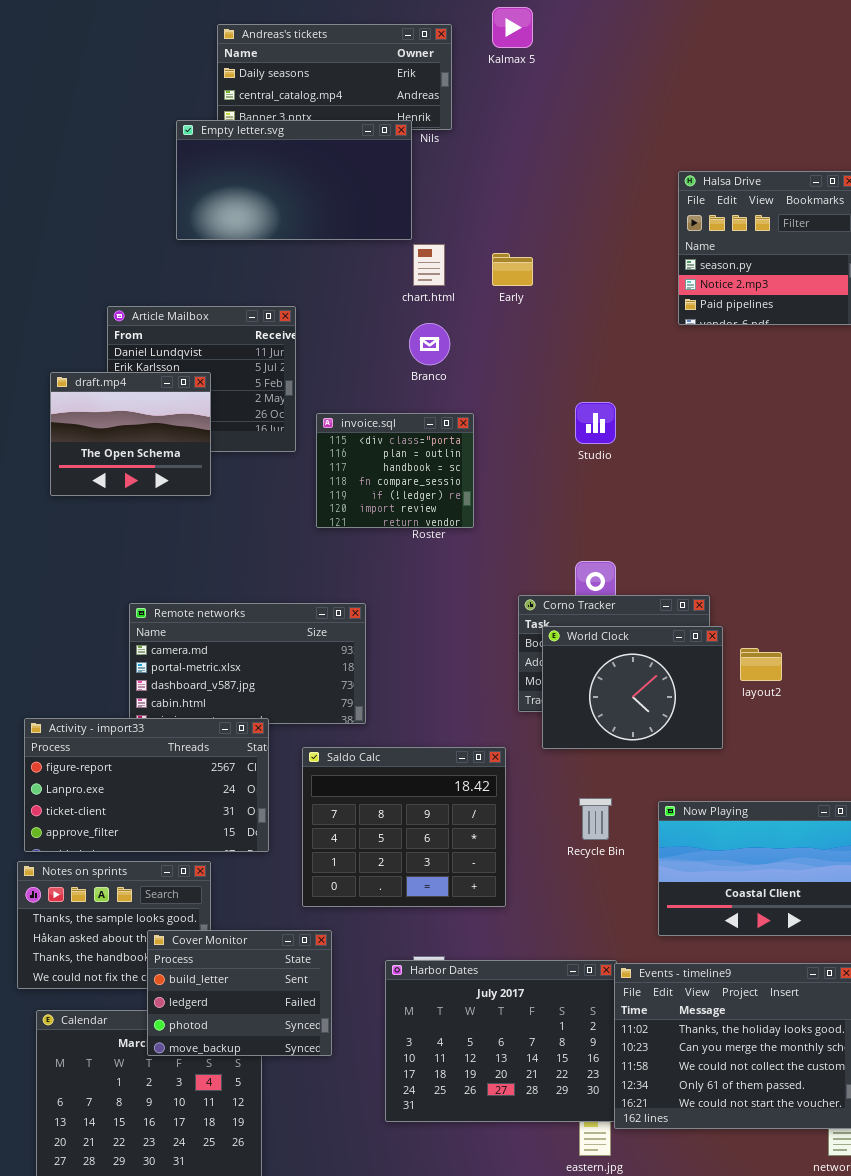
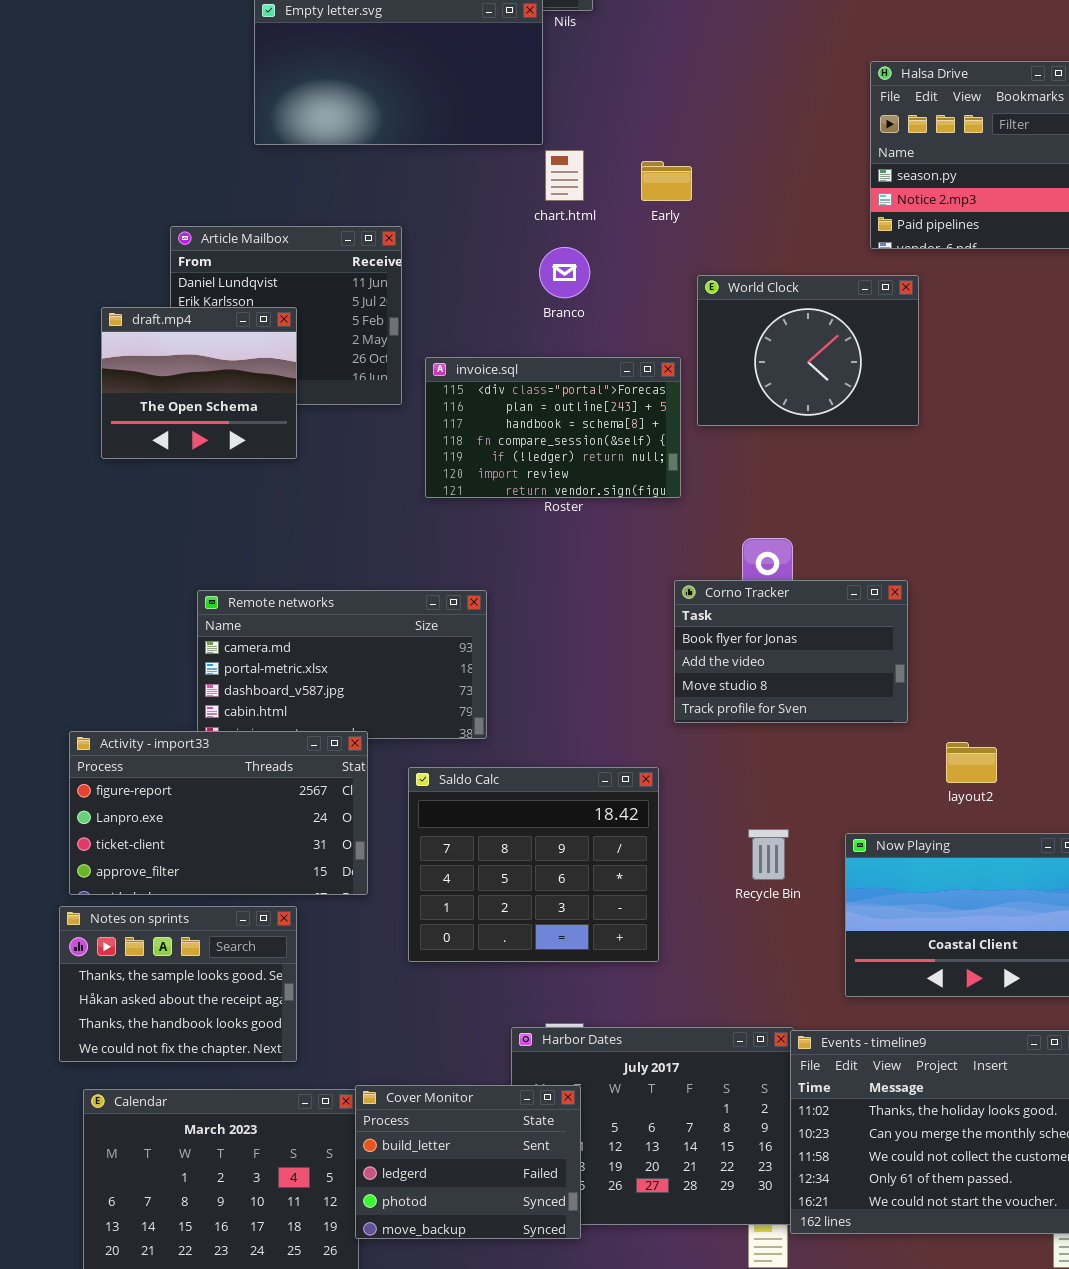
invoice.sql: [316,413,474,528] -> [425,357,681,498], resized
World Clock: [542,626,723,749] -> [697,275,919,426], moved
layout2: [740,648,782,681] -> [946,742,997,783], moved
Cover Monitor: [147,930,332,1056] -> [355,1085,581,1239], moved

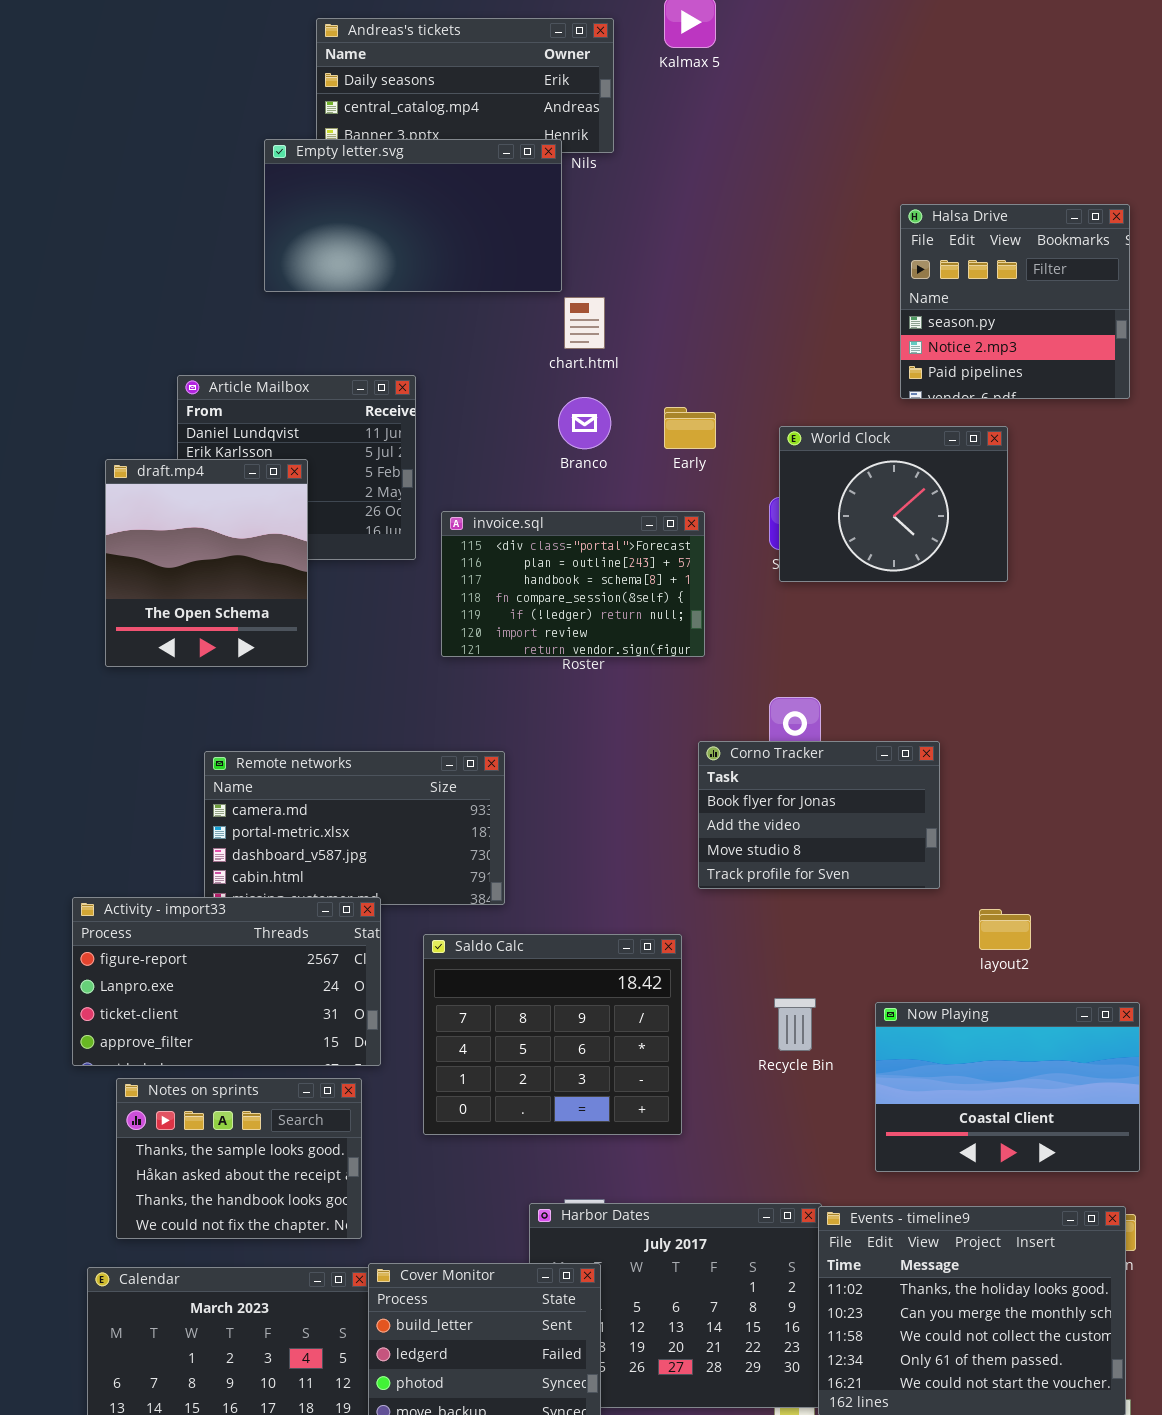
Early: [641,161,692,201] -> [664,407,716,449], moved
World Clock: [697,275,919,426] -> [779,426,1008,582], moved
draft.mp4: [101,307,297,459] -> [105,459,308,667], resized
Notes on sprints: [59,906,297,1062] -> [116,1078,362,1239], moved

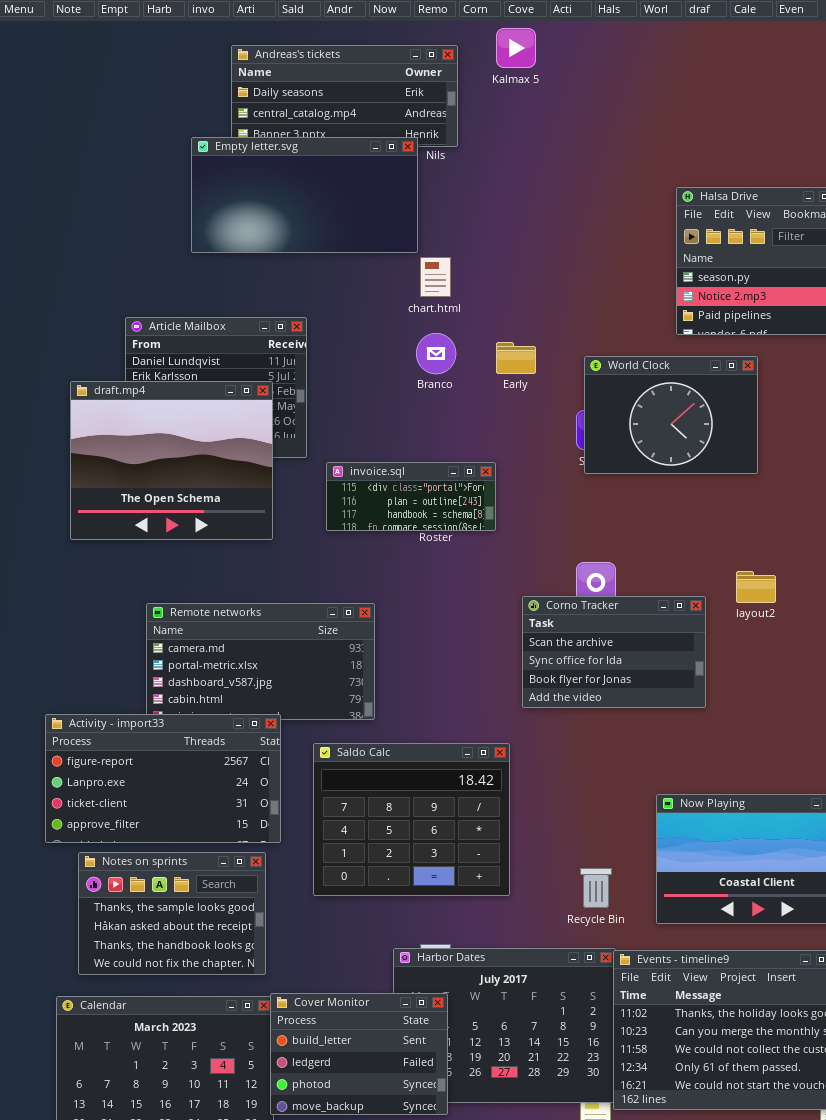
draft.mp4: [105,459,308,667] -> [70,381,273,540], resized
invoice.sql: [441,511,705,657] -> [326,462,496,531], resized
Corno Tracker: [698,741,940,889] -> [522,596,706,708], scrolled up 2 rows
layout2: [979,909,1031,950] -> [736,571,776,603], moved
Recycle Bin: [774,998,816,1051] -> [580,868,612,908], moved

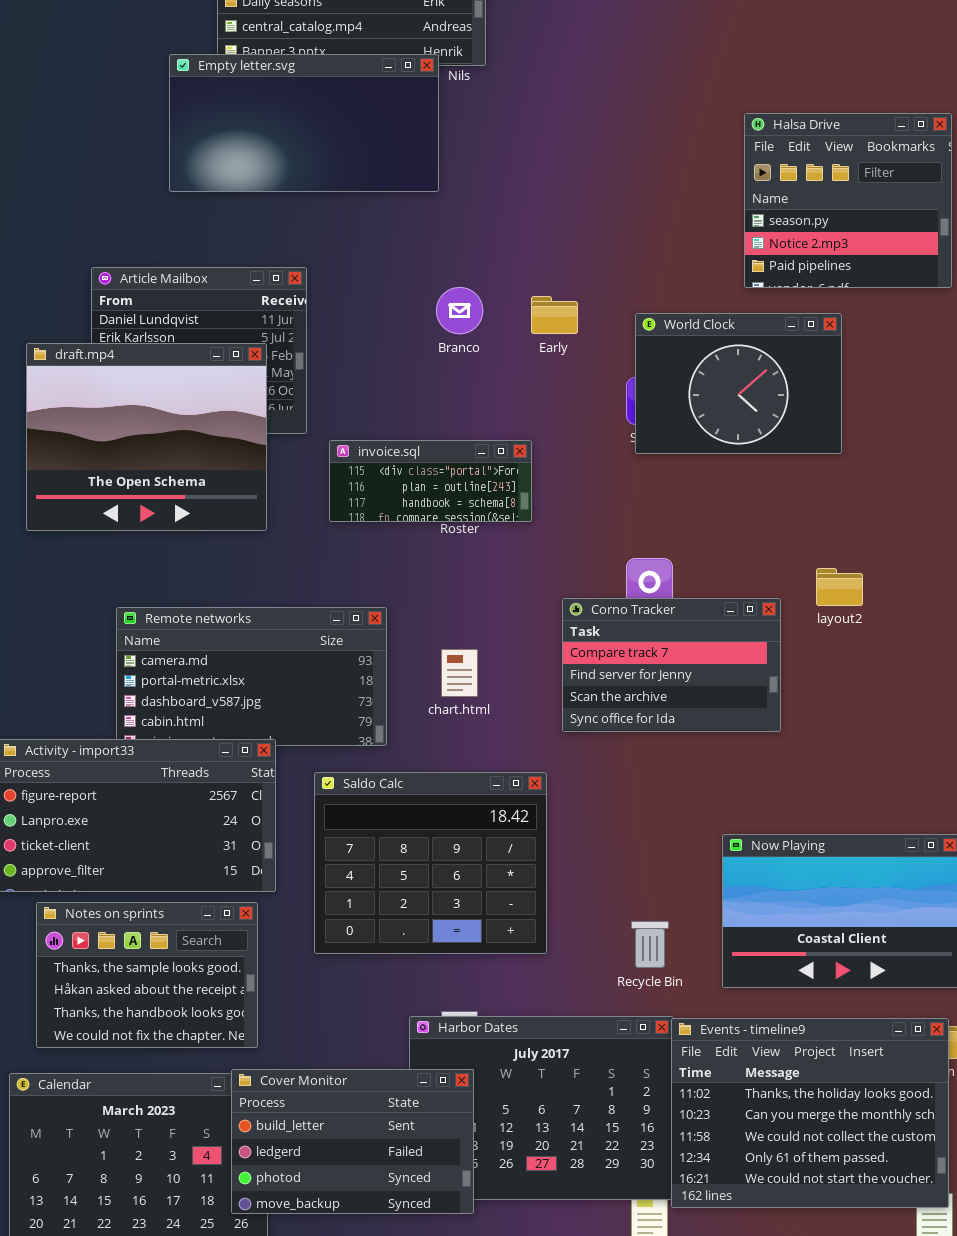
chart.html: [420,257,451,297] -> [441,649,478,697], moved
Corno Tracker: [522,596,706,708] -> [562,598,781,732], scrolled up 2 rows
Cover Monitor: [270,993,448,1115] -> [231,1069,474,1214], resized

